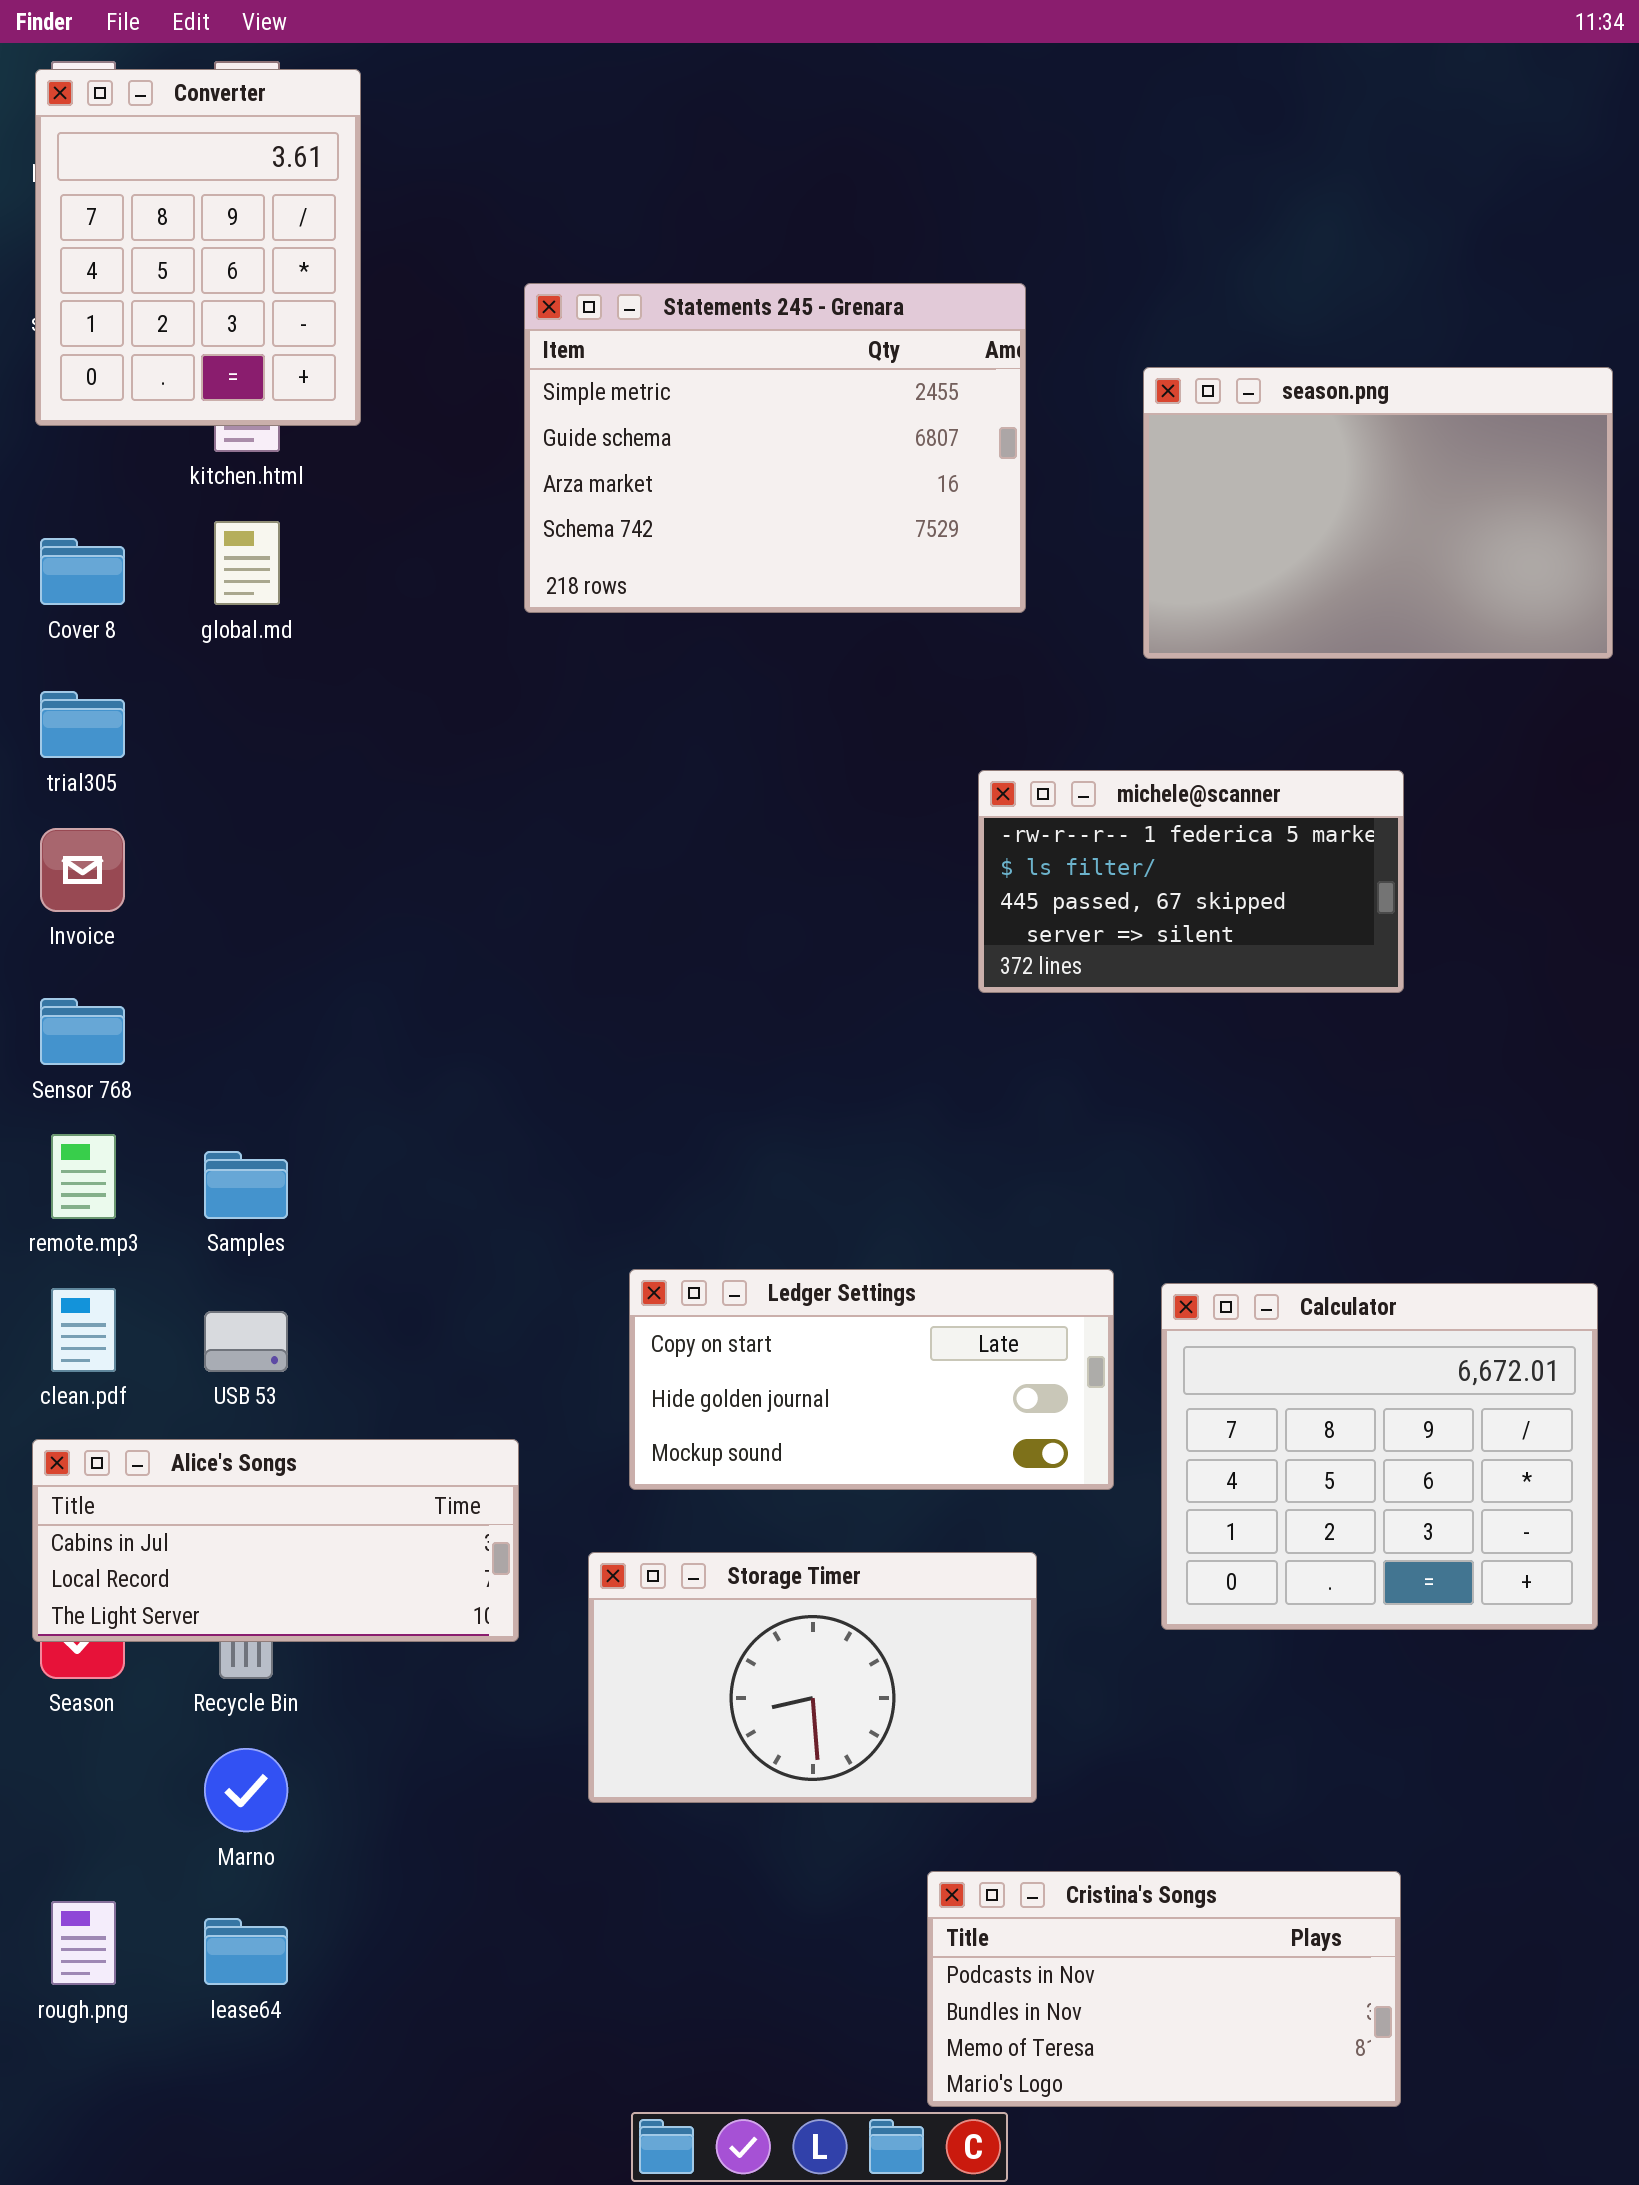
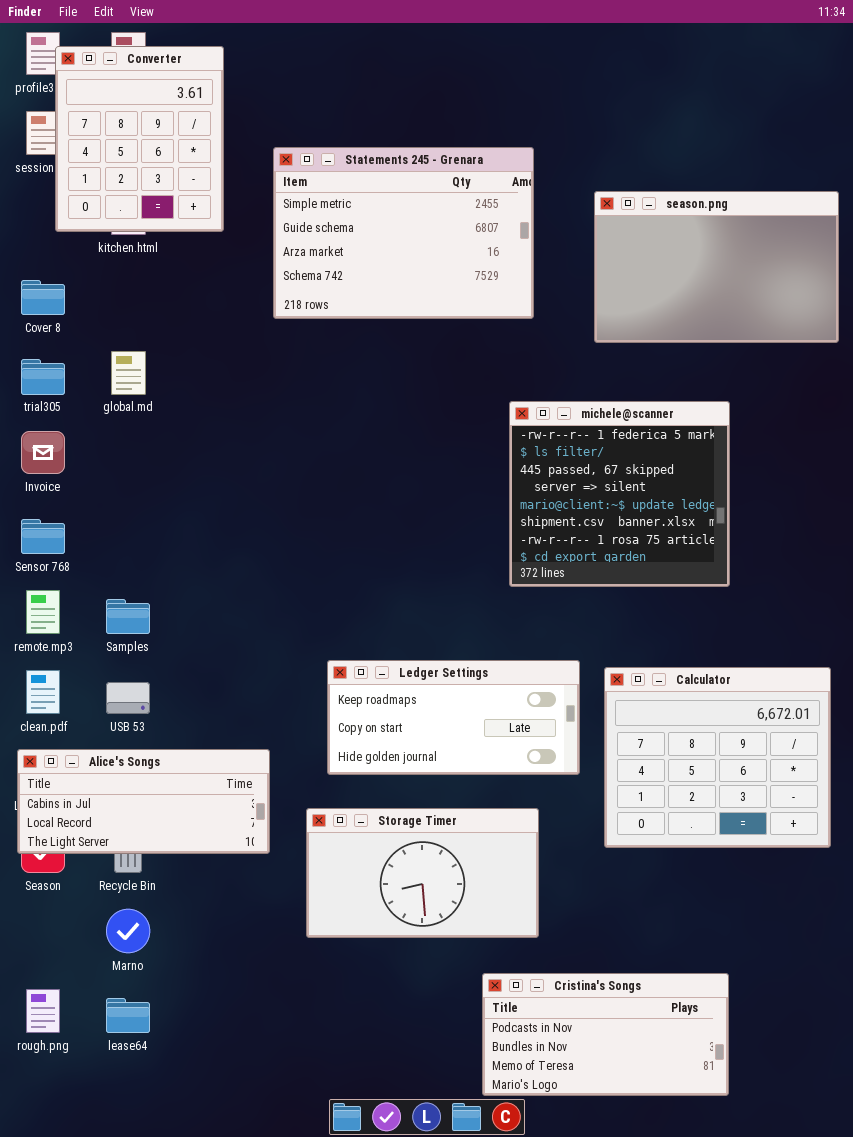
Converter: [35,69,361,426] -> [55,46,224,232], moved
global.md: [214,521,280,605] -> [111,351,146,395], moved
michele@scanner: [978,770,1404,993] -> [509,401,730,587], resized
Ledger Settings: [629,1269,1114,1490] -> [327,660,580,775], scrolled up 1 row

